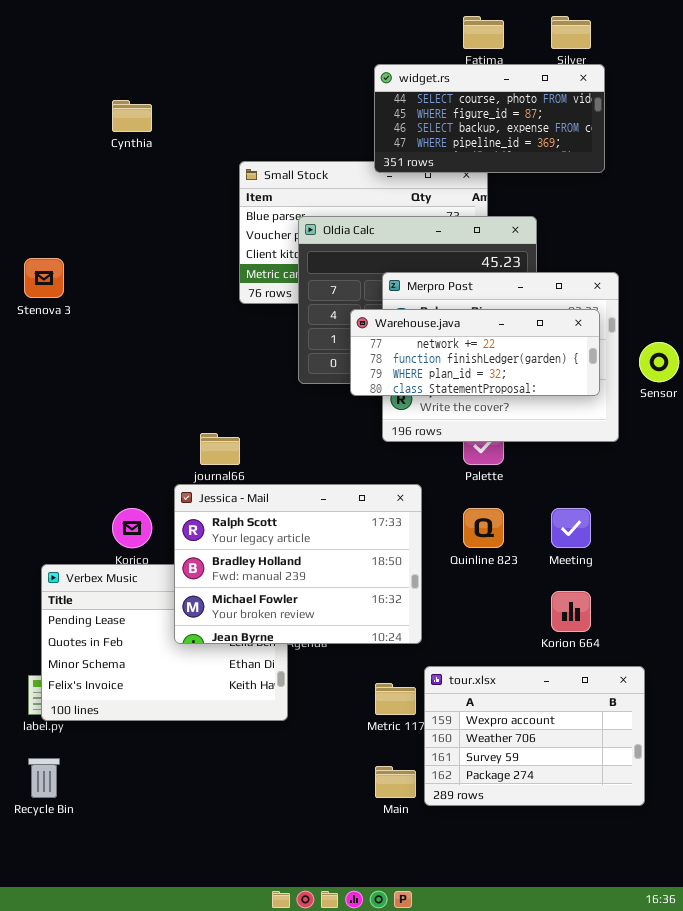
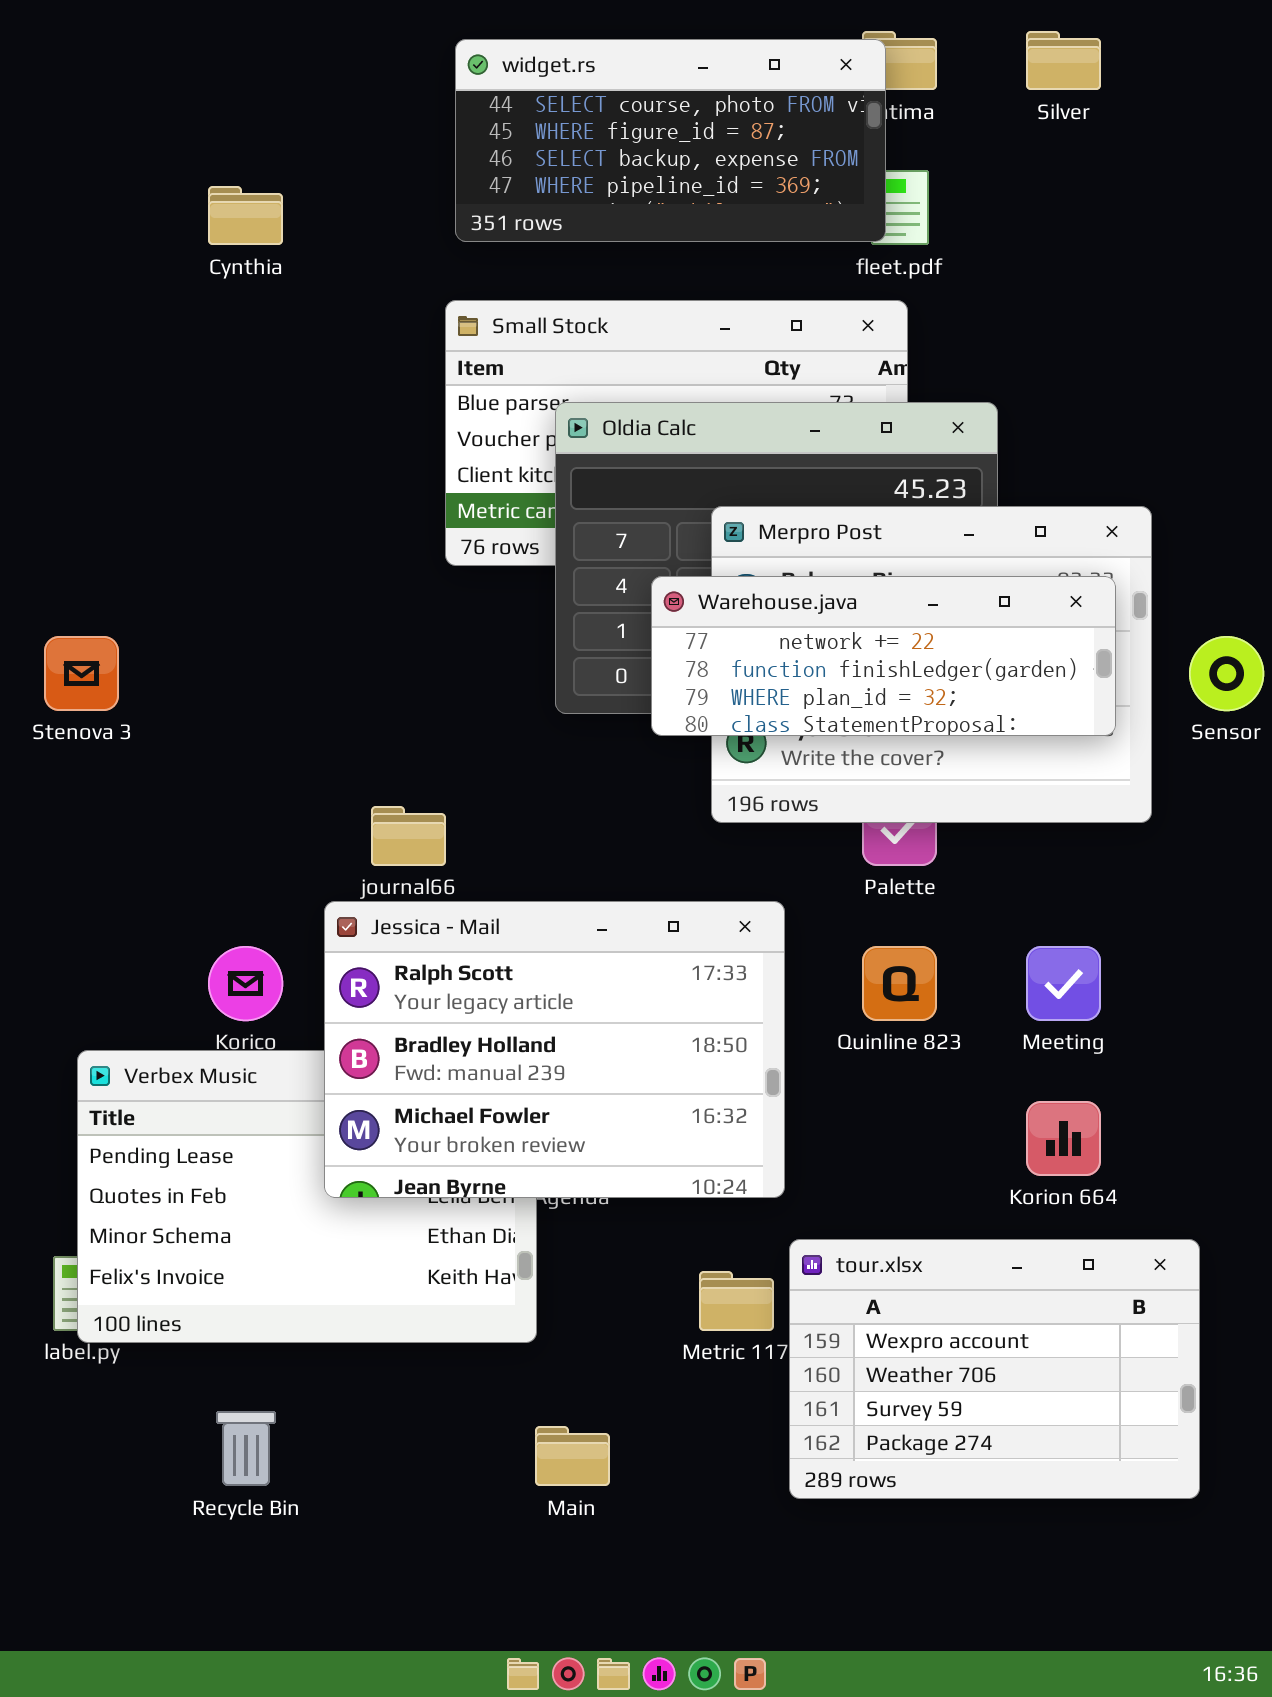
widget.rs: [374,64,605,173] -> [455,39,886,242], moved
Stenova 3: [24,258,64,298] -> [44,636,119,711], moved
Recycle Bin: [28,758,60,798] -> [216,1411,276,1486], moved
Main: [375,766,416,798] -> [535,1426,610,1486], moved

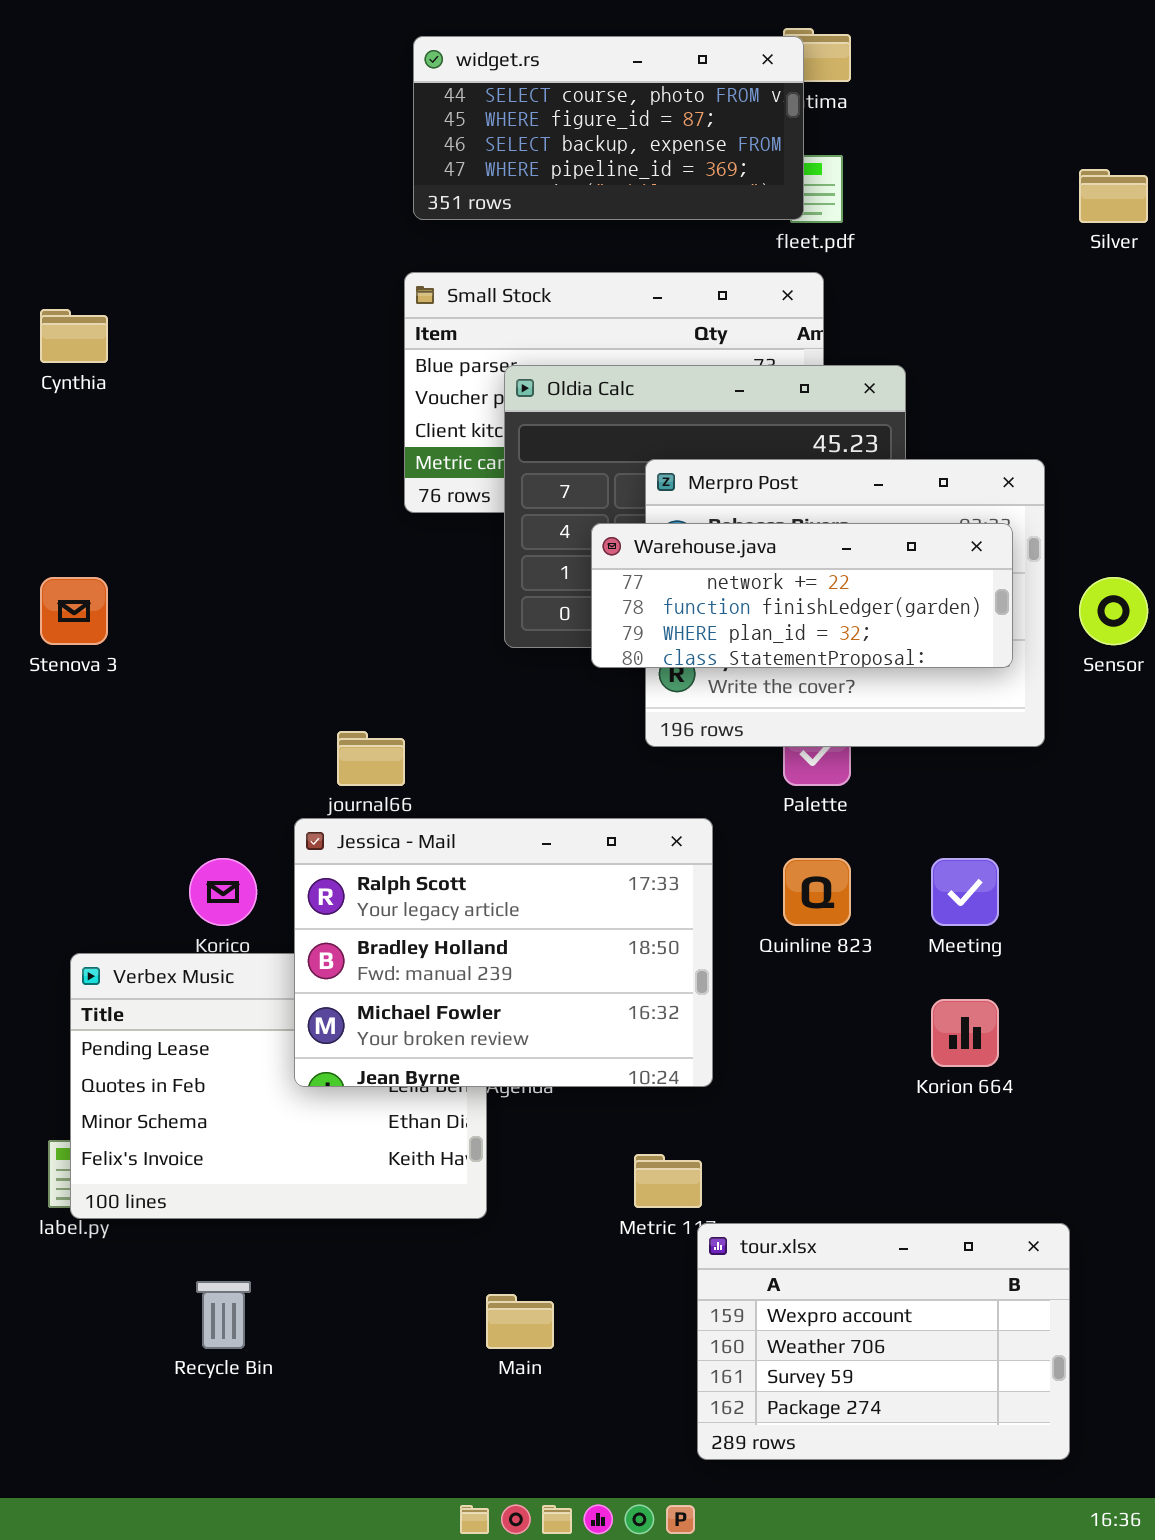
Silver: [1026,31,1101,90] -> [1079,169,1148,223], moved
Cynthia: [208,186,283,245] -> [40,309,108,363], moved
tour.xlsx: [789,1239,1200,1499] -> [697,1223,1070,1460], moved

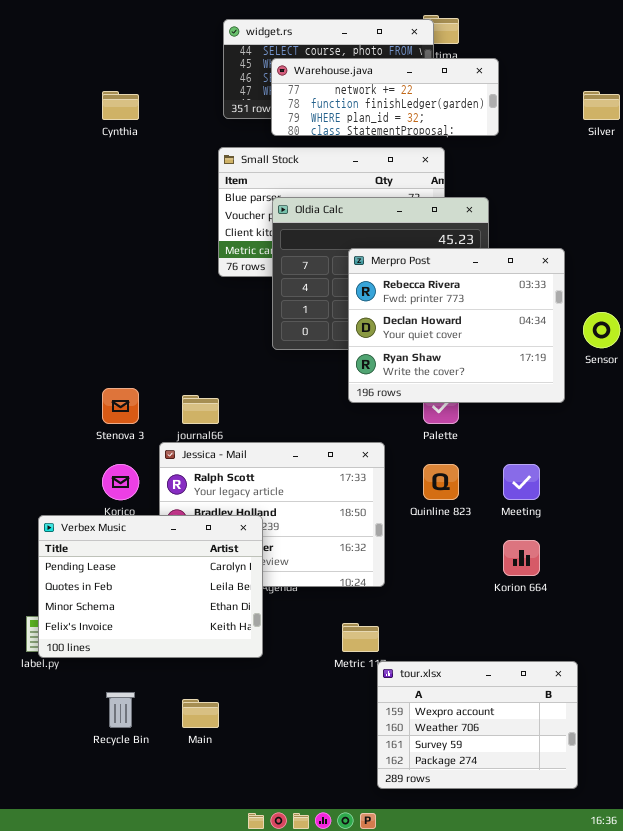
Cynthia: [40,309,108,363] -> [102,91,139,120], moved
Warehouse.java: [591,523,1013,668] -> [271,58,499,136], moved
Stenova 3: [40,577,108,645] -> [102,388,139,424], moved
Verbex Music: [70,953,487,1219] -> [38,515,263,658], raised
Main: [486,1294,554,1349] -> [182,699,219,728], moved

